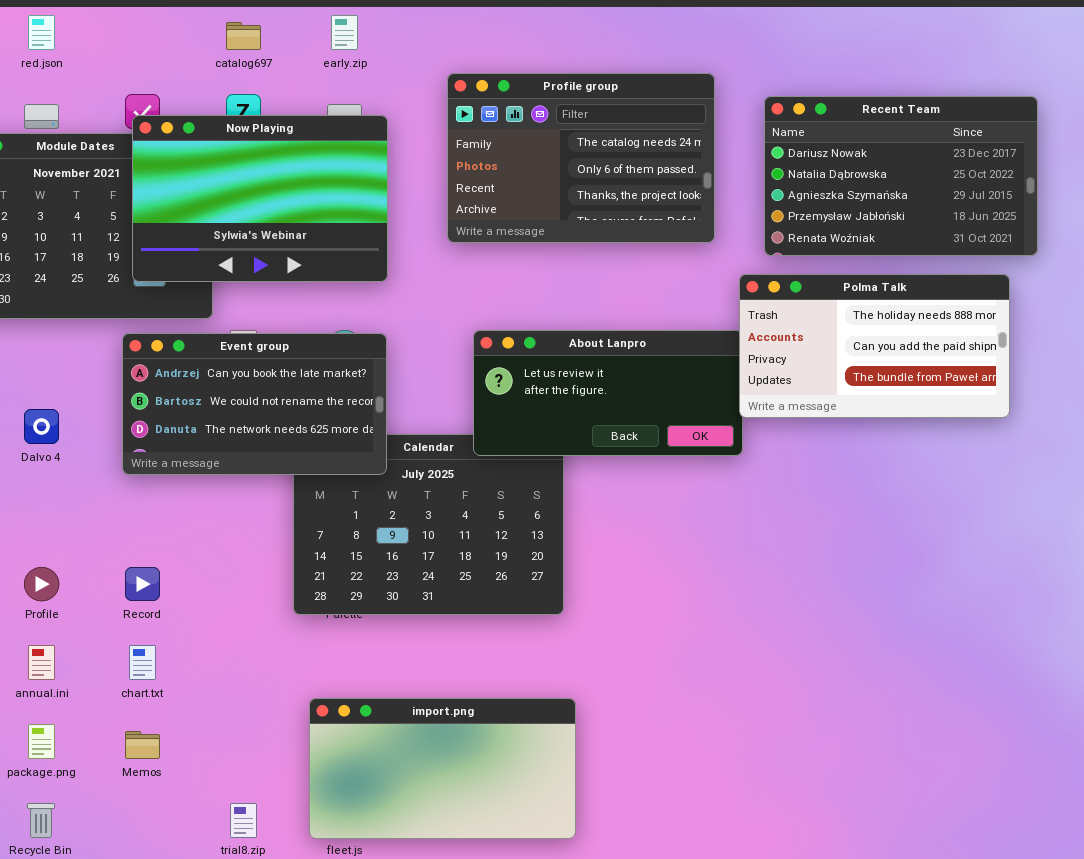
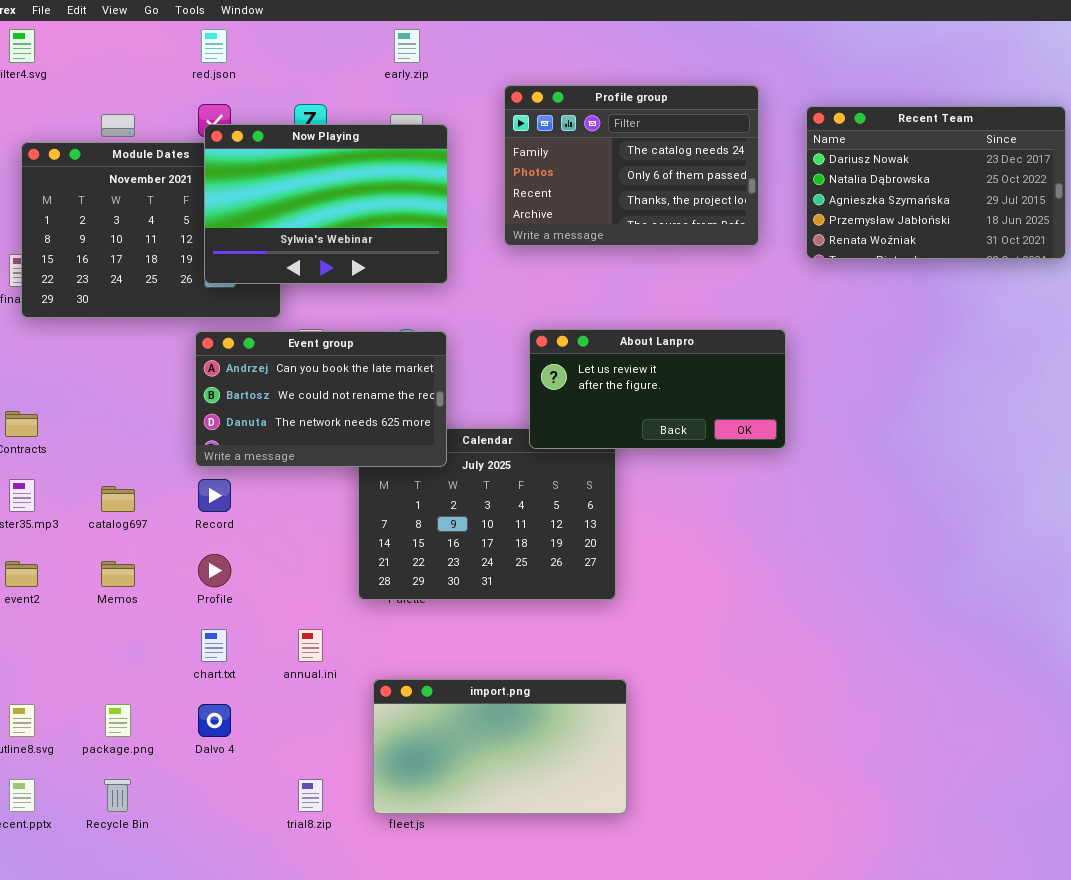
red.json: [28,15,55,50] -> [201,29,227,63], moved
catalog697: [226,22,261,50] -> [101,486,135,512], moved
Polma Talk: [739,274,1010,418] -> none, closed
Dalvo 4: [24,409,59,444] -> [198,704,231,737], moved
Profile: [24,567,59,601] -> [198,554,231,587], moved
Record: [125,567,160,601] -> [198,479,231,512], moved
annual.ini: [28,645,55,680] -> [298,629,323,662], moved
Memos: [125,731,160,759] -> [101,561,135,587], moved

